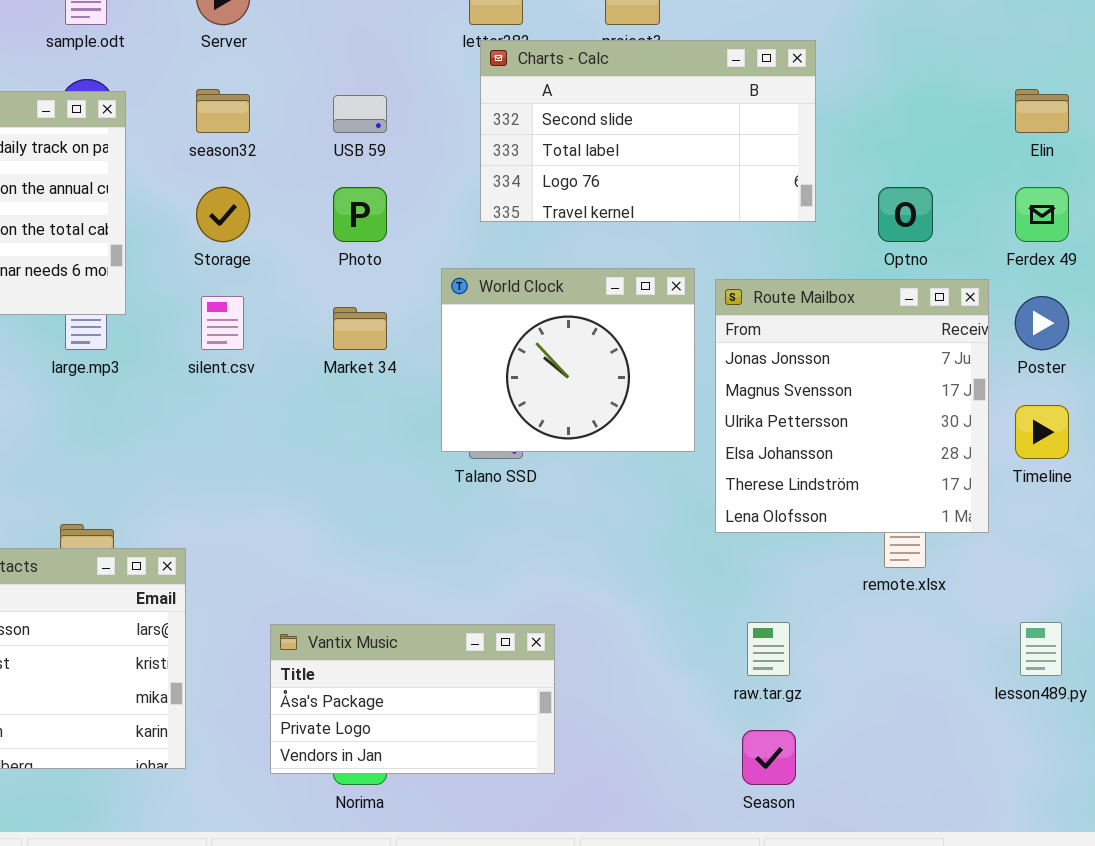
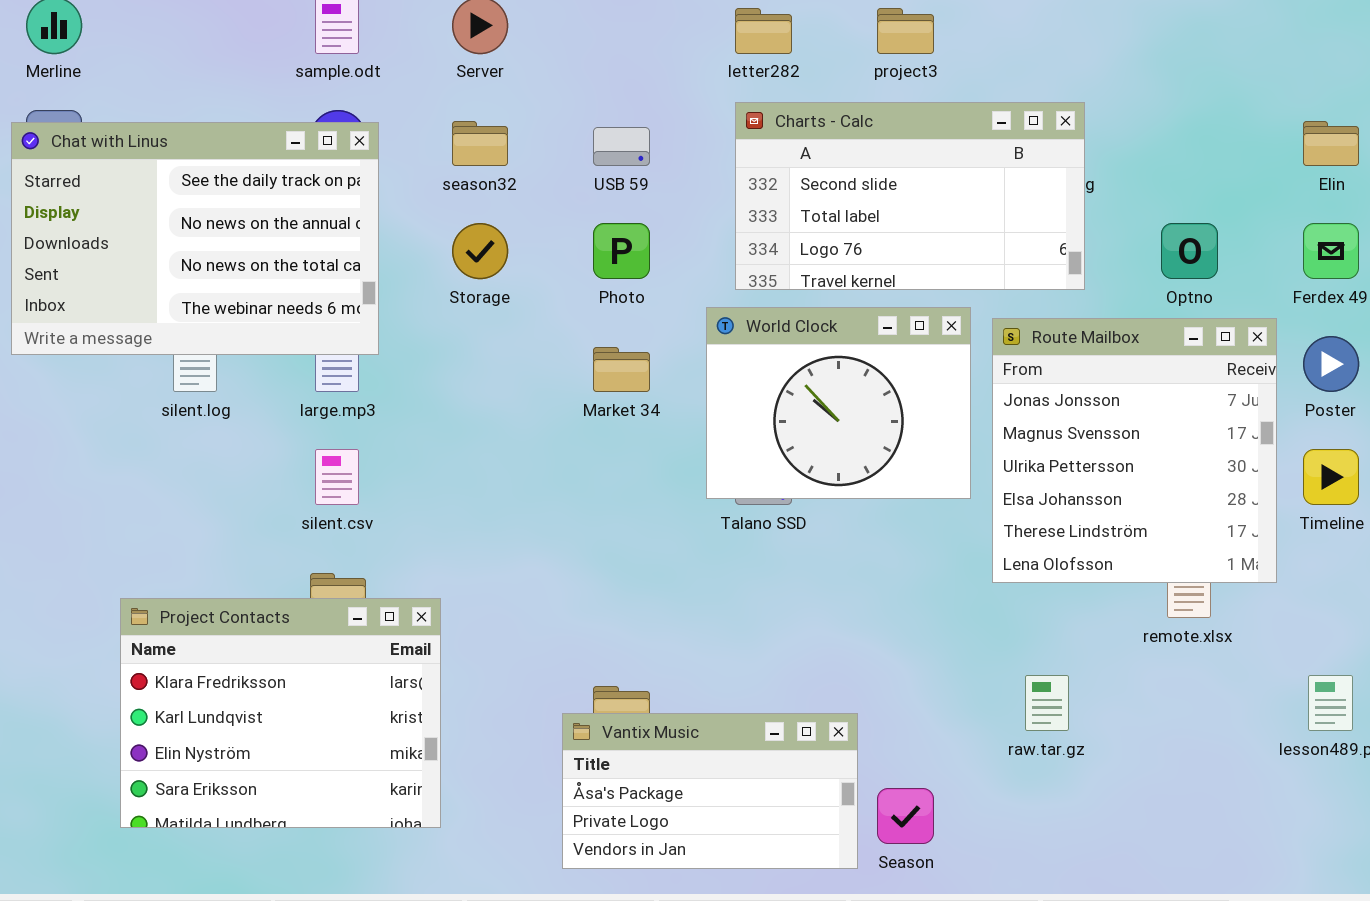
Charts - Calc: [480,40,816,222] -> [735,102,1085,290], moved
silent.csv: [201,296,244,350] -> [315,449,359,505], moved
Vantix Music: [270,624,555,774] -> [562,713,858,869], moved
Season: [742,730,796,785] -> [877,788,934,844], moved

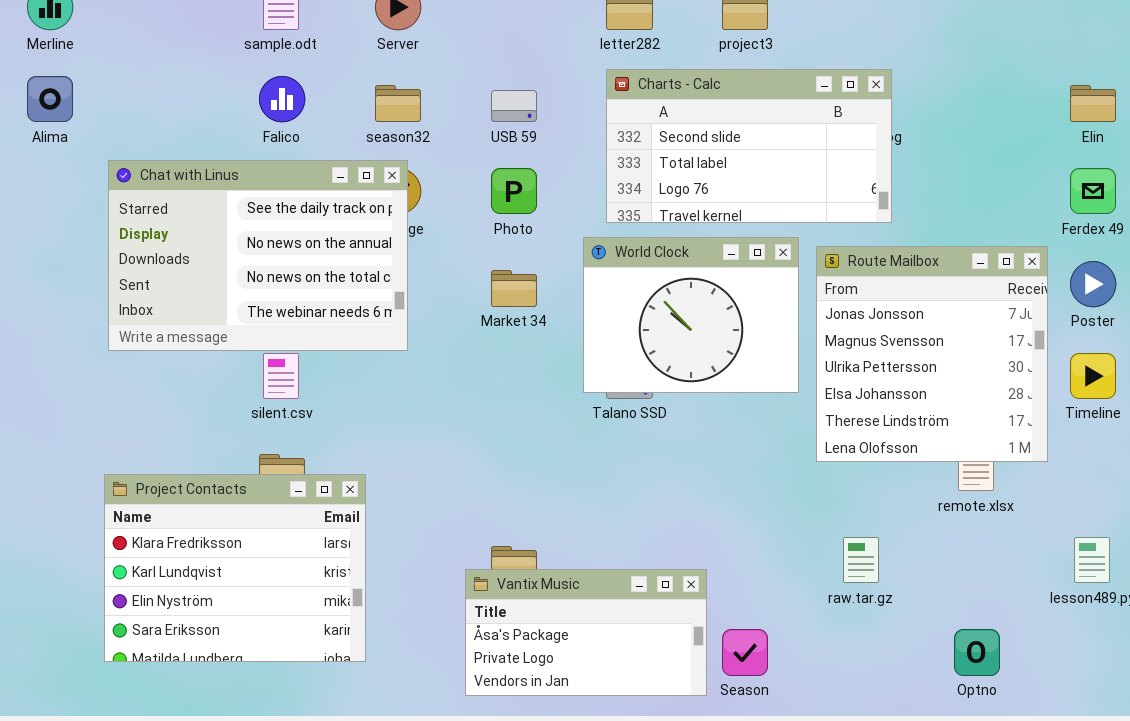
Chat with Linus: [11,122,379,355] -> [108,160,408,351], moved
Optno: [1161,223,1218,279] -> [954,629,1000,676], moved

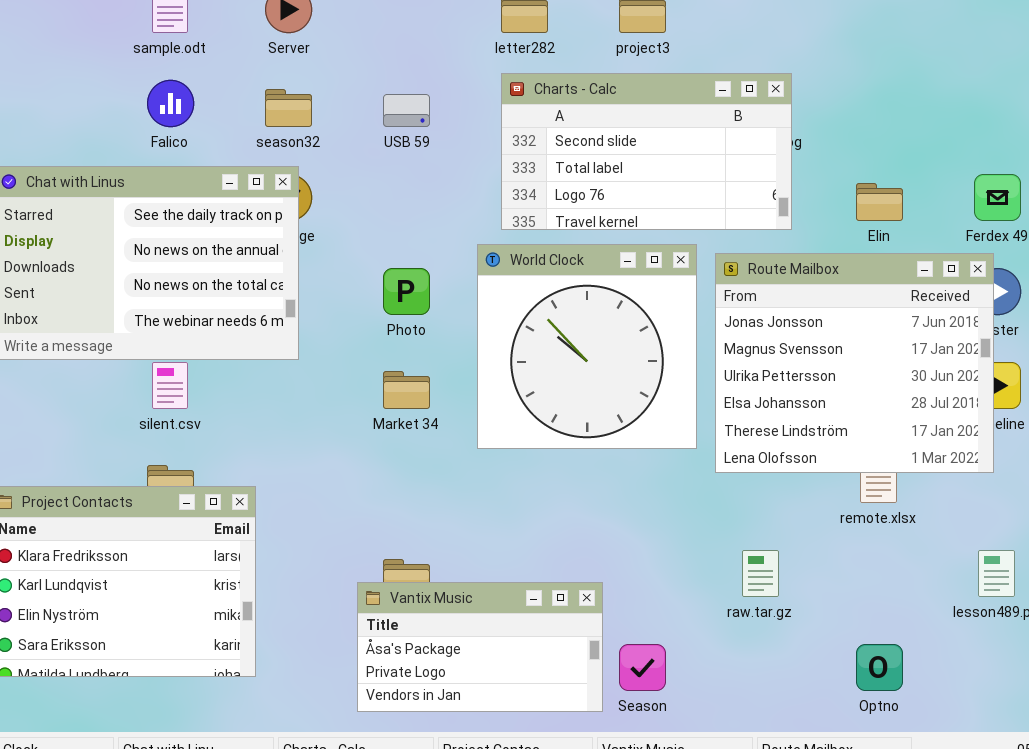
Elin: [1070,85,1116,122] -> [856,183,903,221], moved
Photo: [491,168,537,214] -> [383,268,430,315], moved
World Clock: [583,237,799,393] -> [477,244,697,449], resized
Route Mailbox: [816,246,1048,462] -> [715,253,994,473], resized
Market 34: [491,270,537,307] -> [383,371,430,409], moved

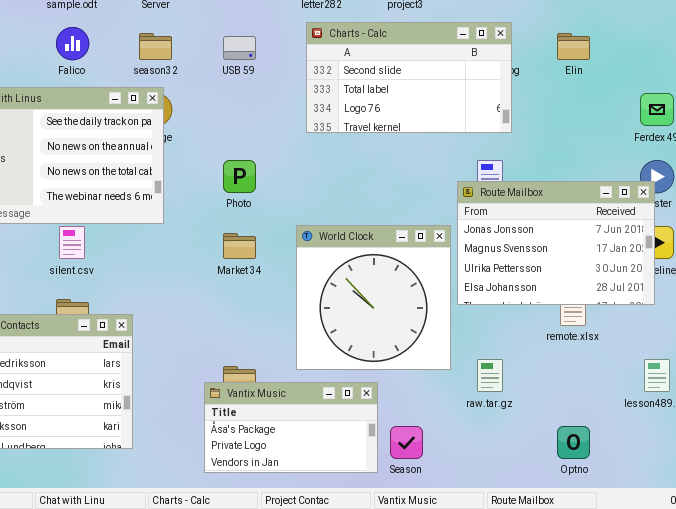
Elin: [856,183,903,221] -> [557,33,590,60], moved
World Clock: [477,244,697,449] -> [296,225,451,370], moved
Route Mailbox: [715,253,994,473] -> [457,181,655,305], resized

